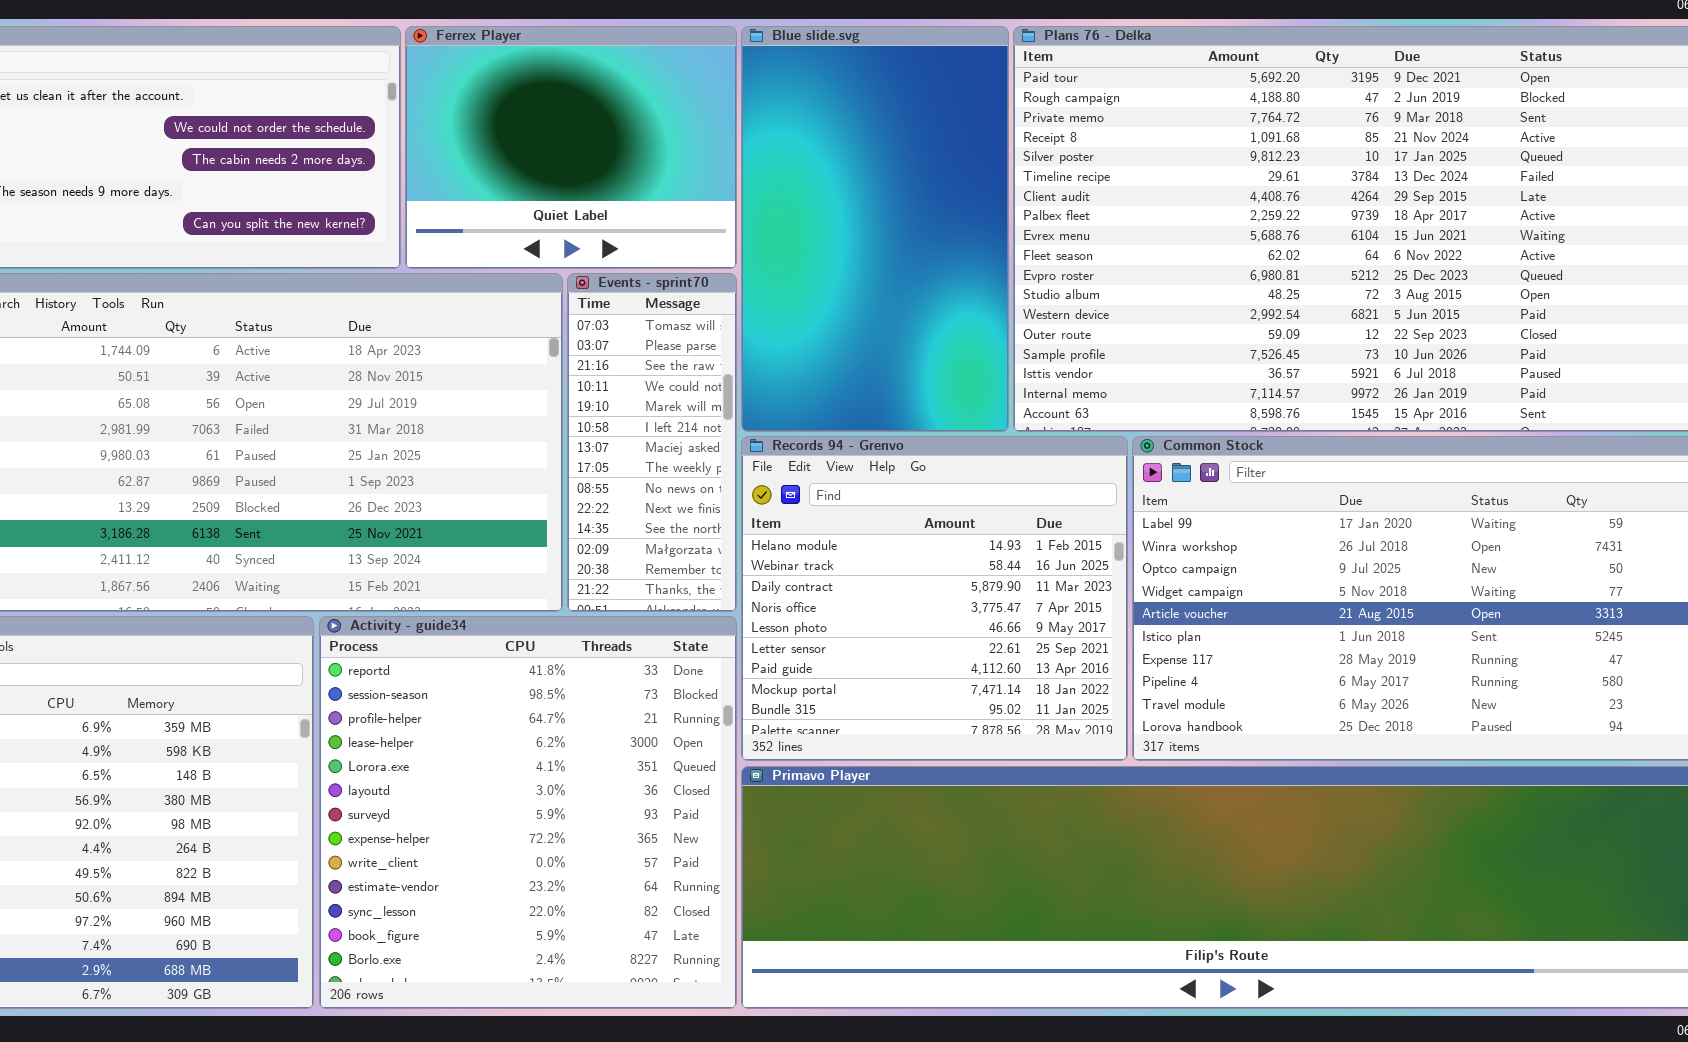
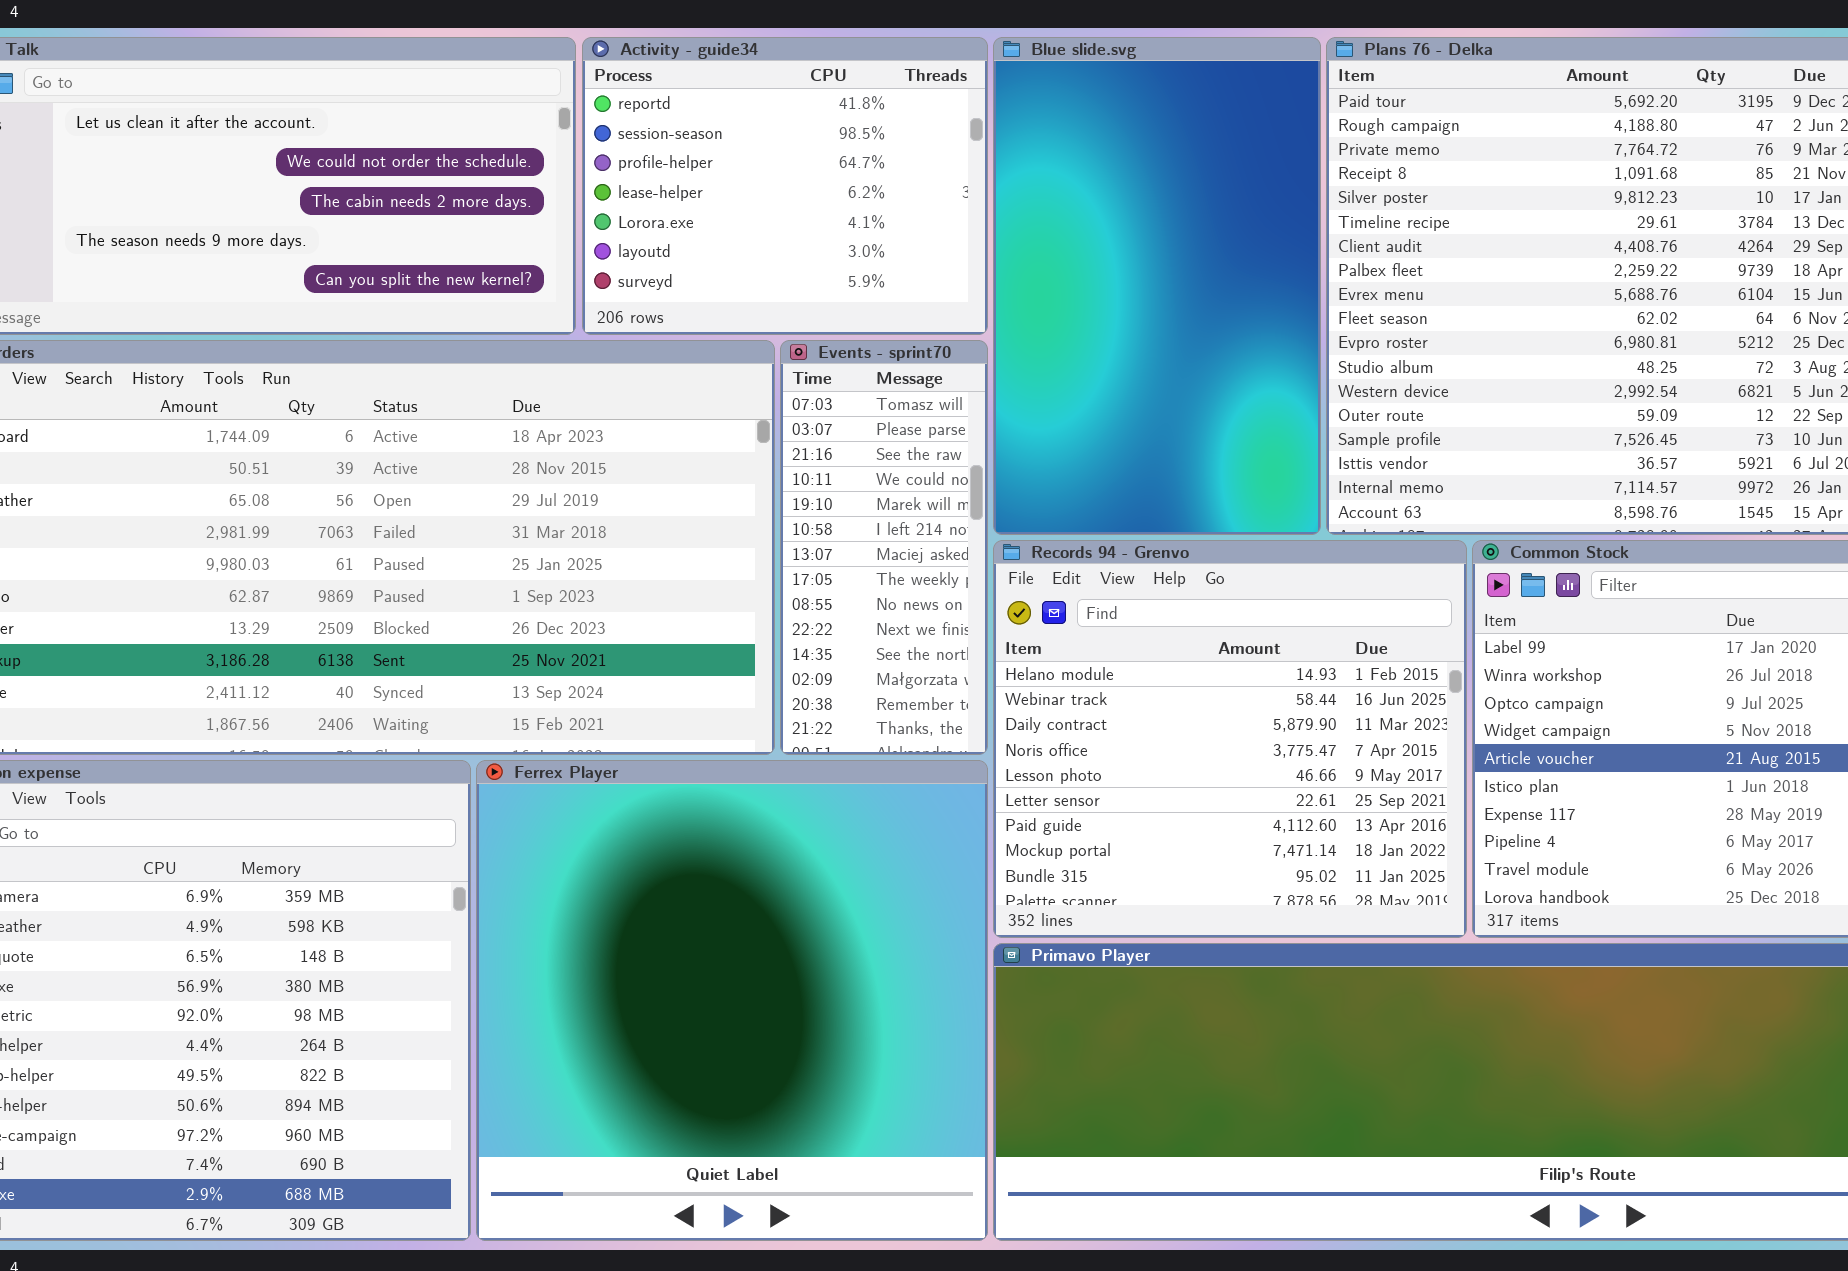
Ferrex Player: [405,26,737,269] -> [476,760,988,1241], moved, resized
Activity - guide34: [319,616,737,1009] -> [582,37,988,335], moved, resized

